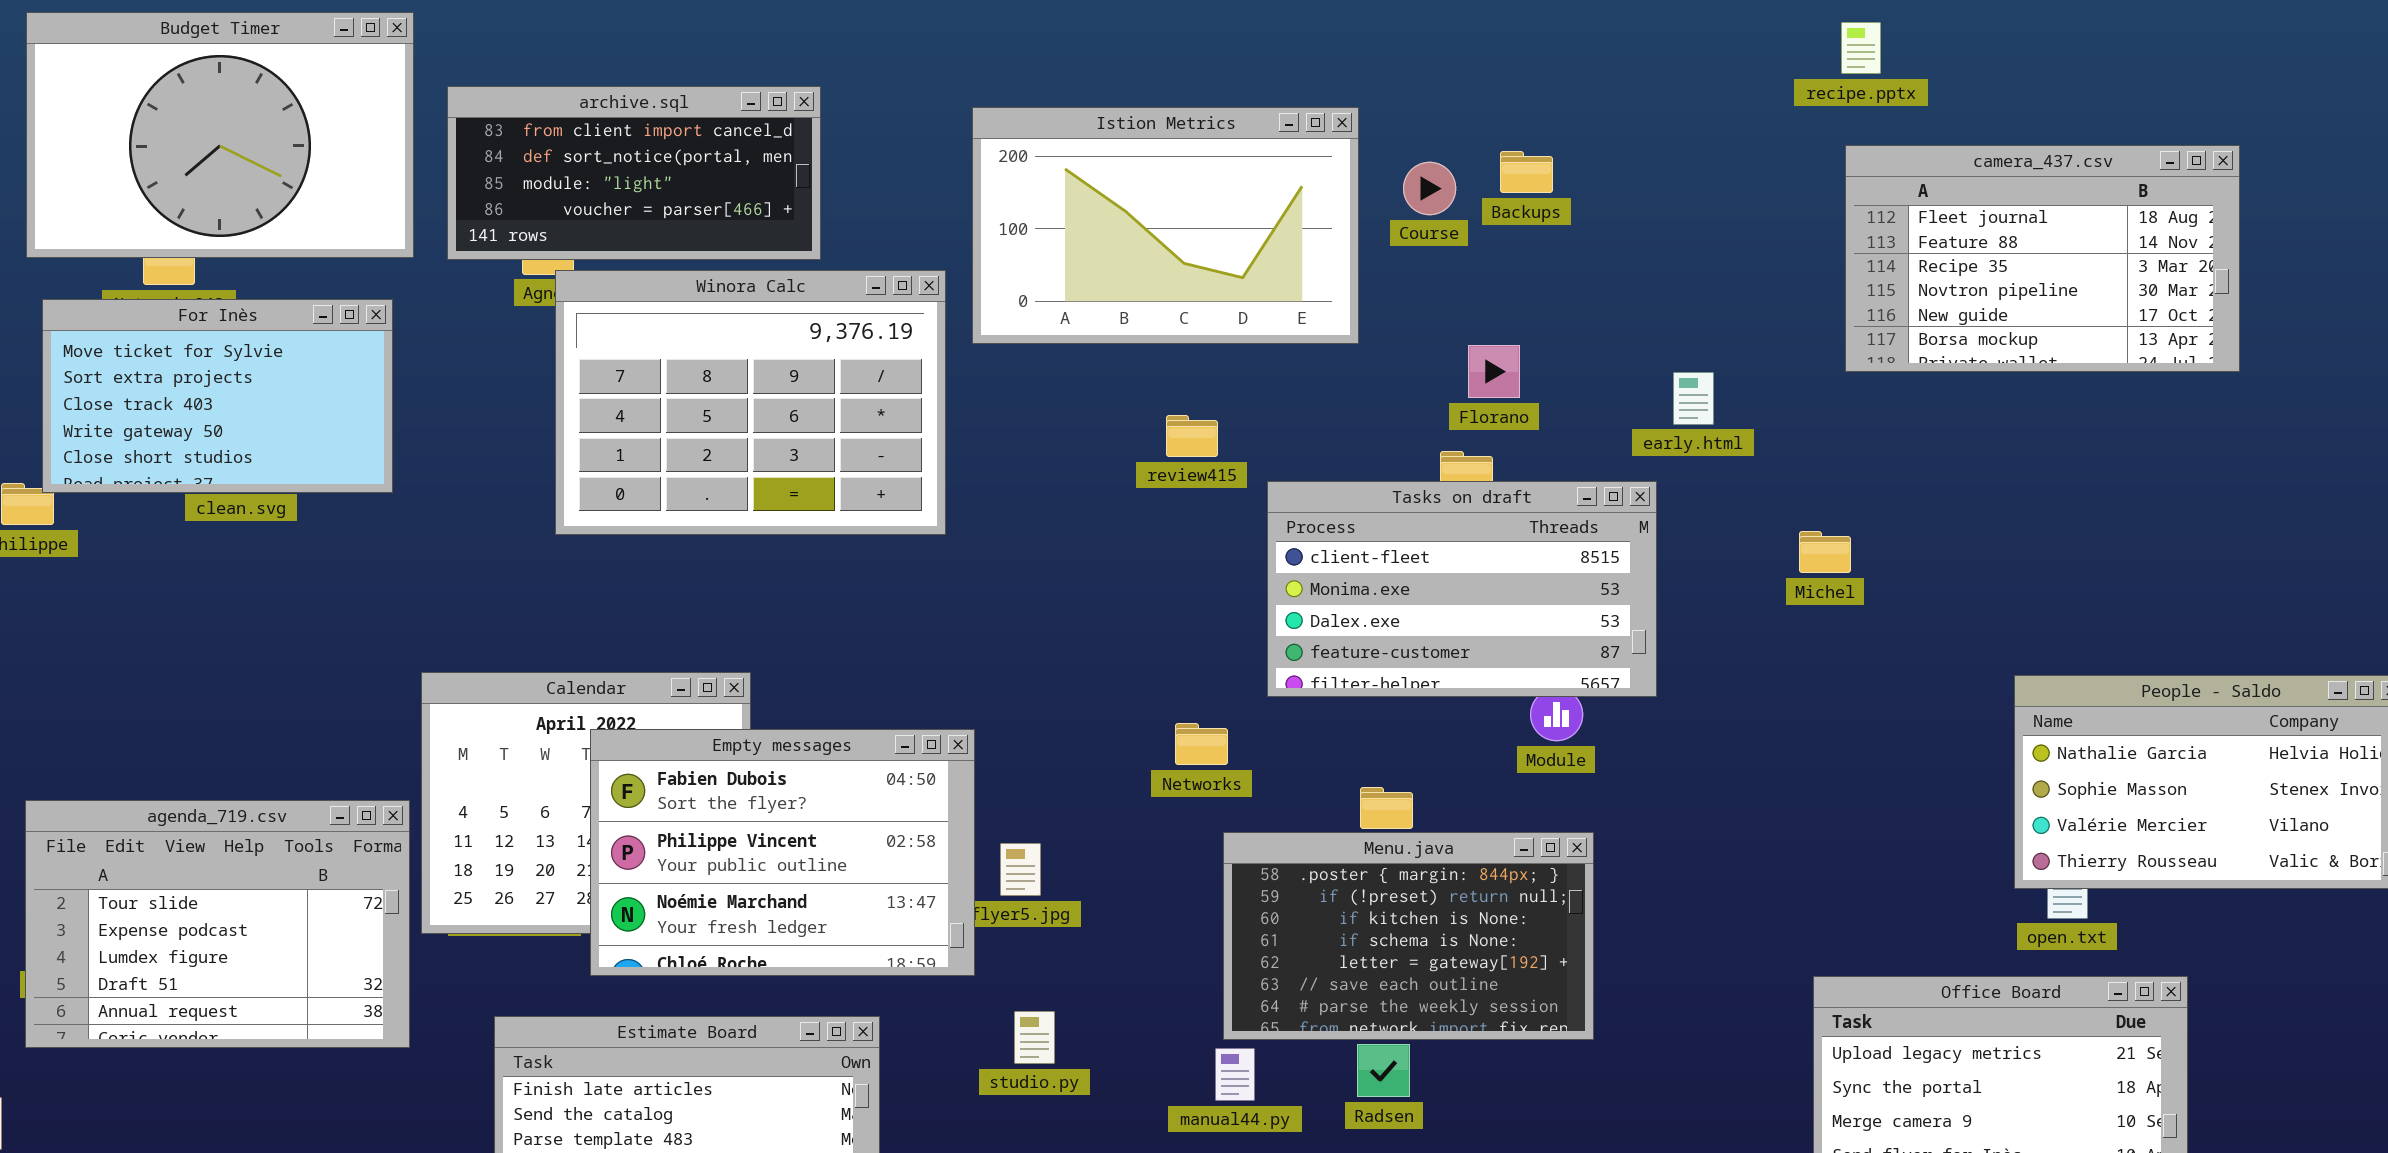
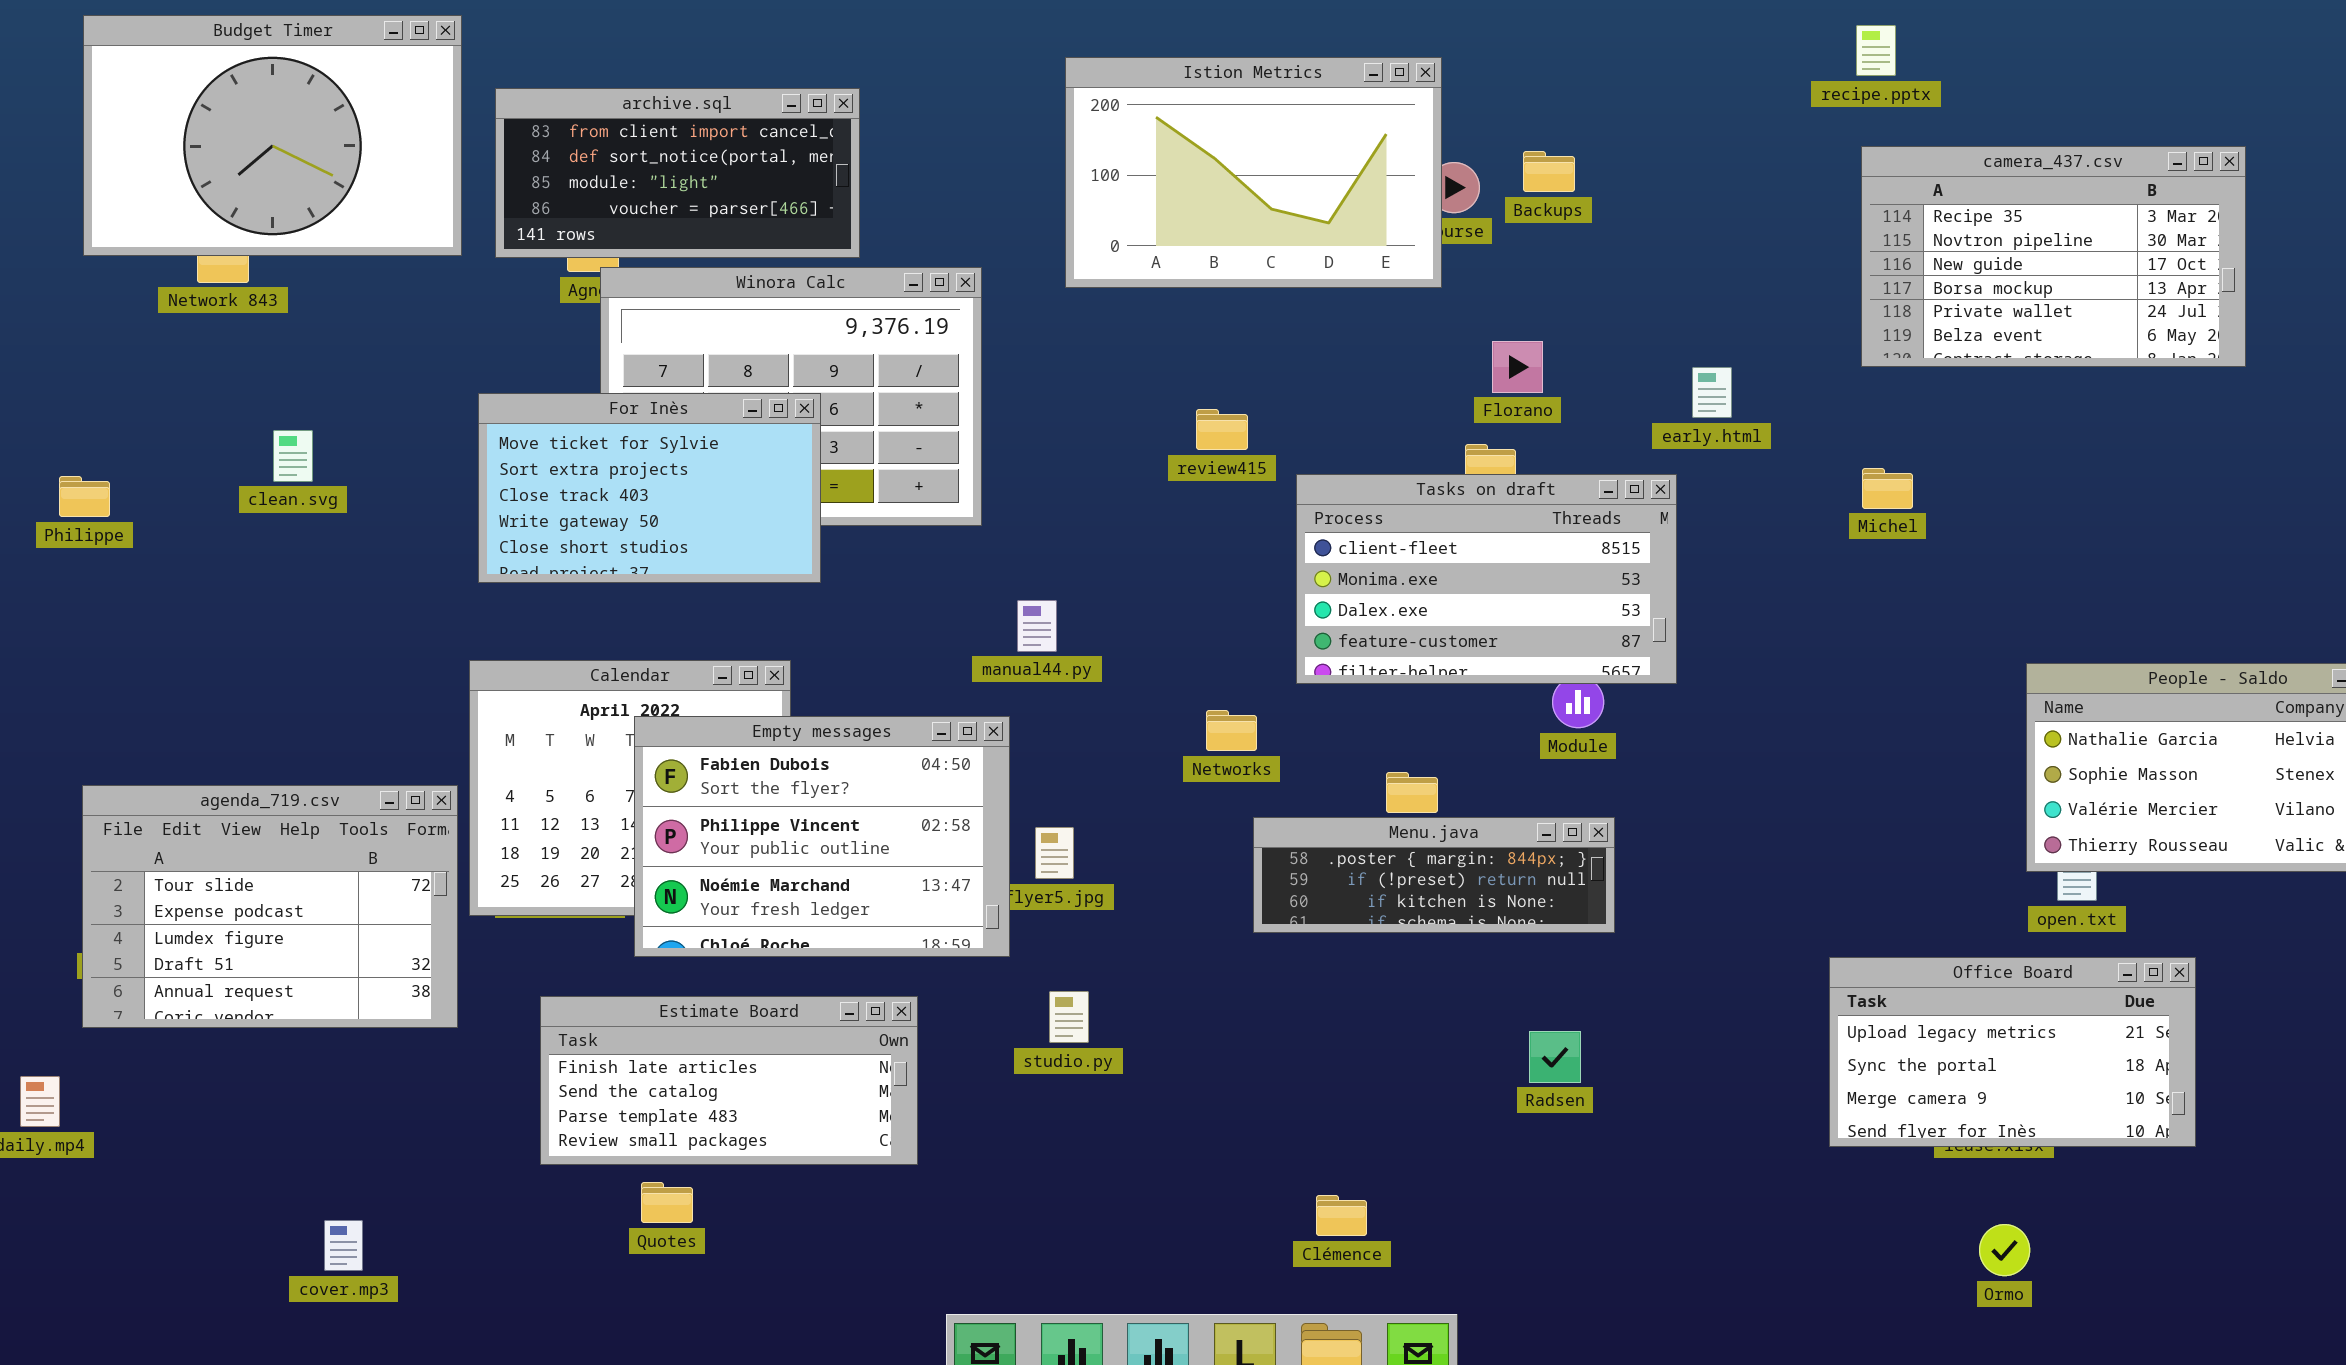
Istion Metrics: [972,107,1359,344] -> [1065,57,1442,288], moved
camera_437.csv: [1845,145,2240,372] -> [1861,146,2246,367], scrolled down 2 rows
For Inès: [42,299,393,493] -> [478,393,821,583], moved
Michel: [1799,531,1851,573] -> [1862,468,1913,509], moved
Menu.java: [1223,832,1594,1040] -> [1253,817,1615,933], resized
Radsen: [1357,1044,1410,1097] -> [1529,1031,1581,1083], moved
manual44.py: [1215,1048,1255,1101] -> [1017,600,1057,652], moved

